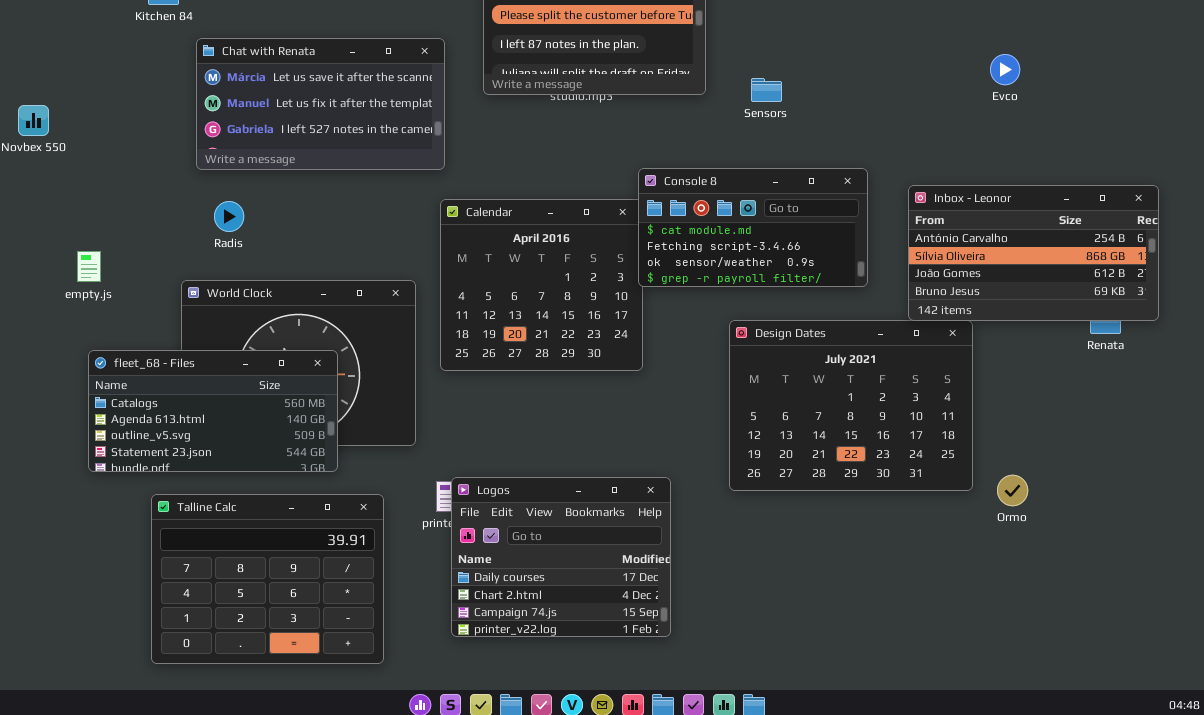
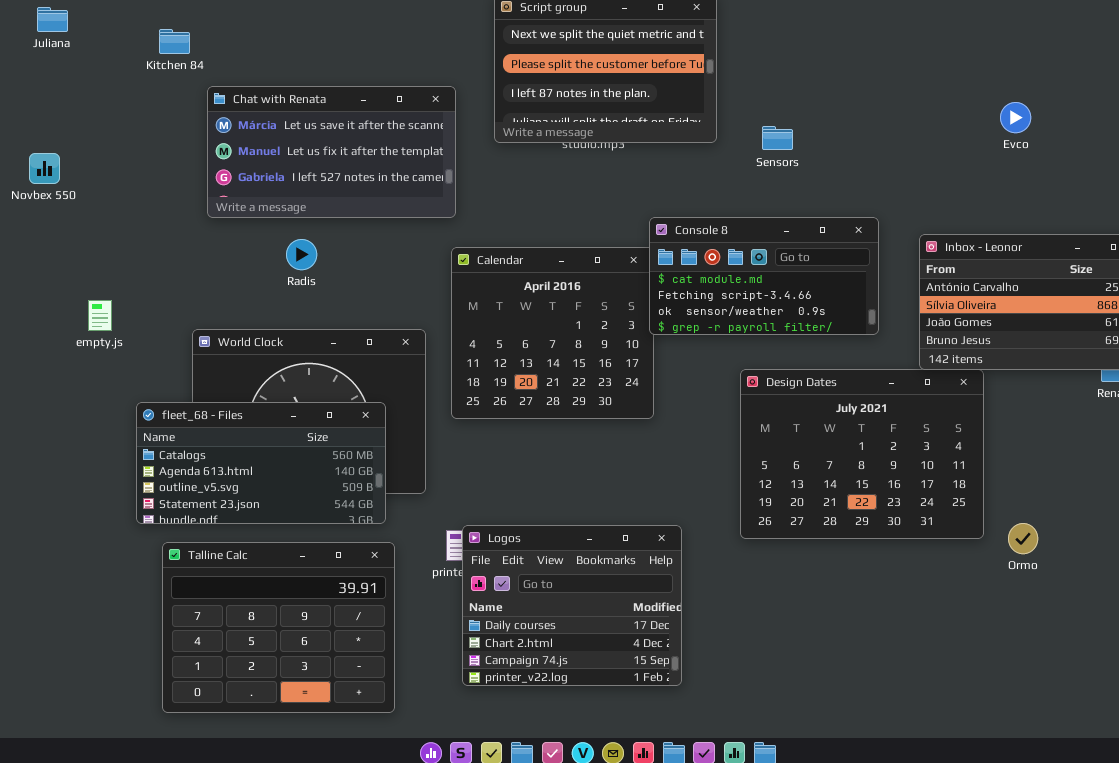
Radis: [214,201,244,232] -> [286,239,317,270], moved
fleet_68 - Files: [88,350,338,472] -> [136,402,386,524], moved

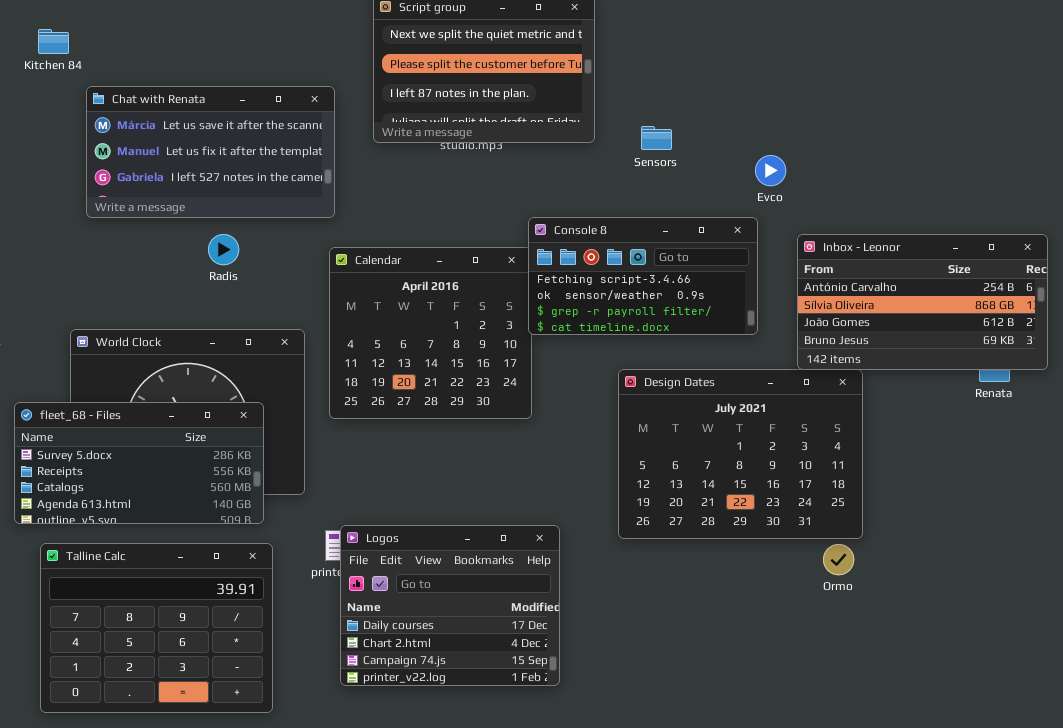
Evco: [1000,102,1031,133] -> [755,155,786,186], moved
Console 8: [649,217,879,335] -> [528,217,758,335], scrolled down 1 row
Radis: [286,239,317,270] -> [208,234,239,265], moved
fleet_68 - Files: [136,402,386,524] -> [14,402,264,524], scrolled up 2 rows
Ormo: [1008,523,1038,554] -> [823,544,854,575], moved

